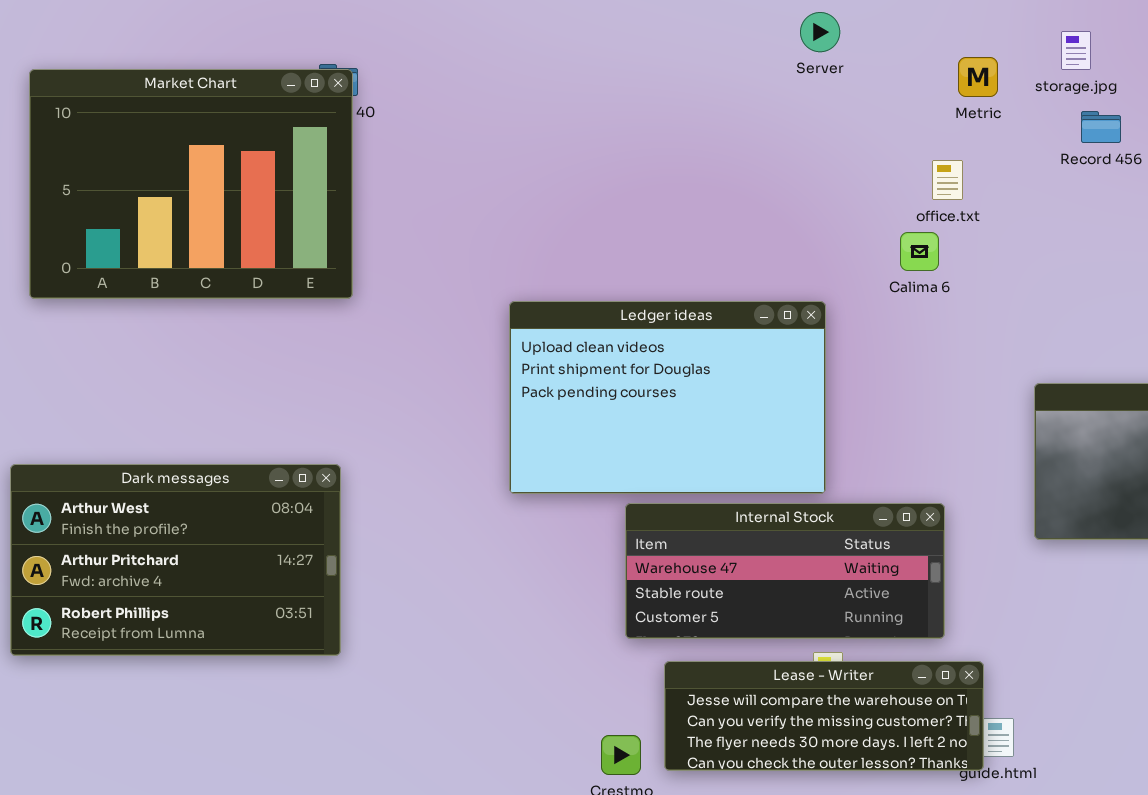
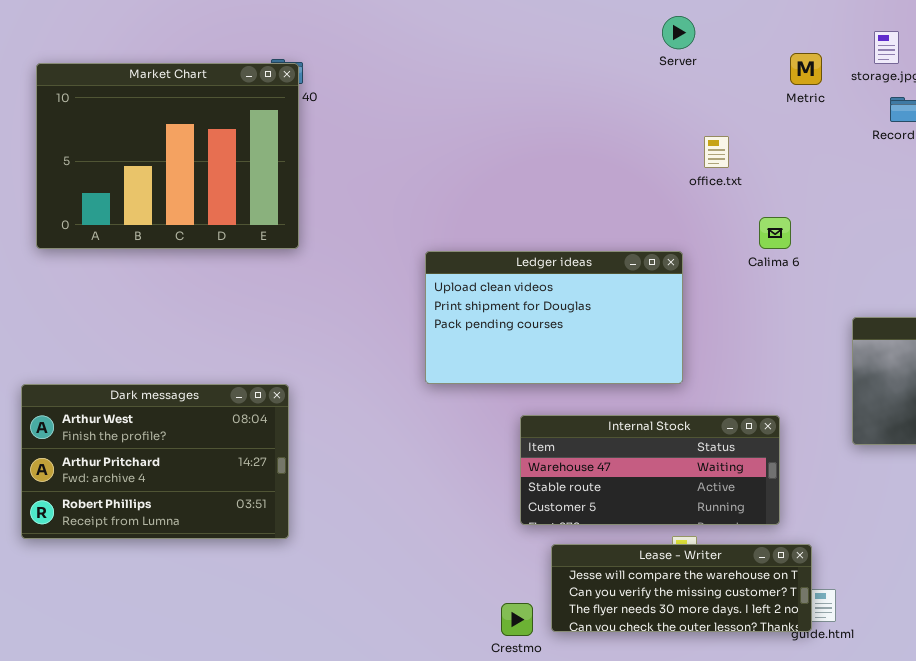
office.txt: [932,160,963,200] -> [704,136,729,168], moved
Calima 6: [900,232,939,271] -> [759,217,791,249], moved
Ledger ideas: [509,301,826,494] -> [425,251,683,384], resized

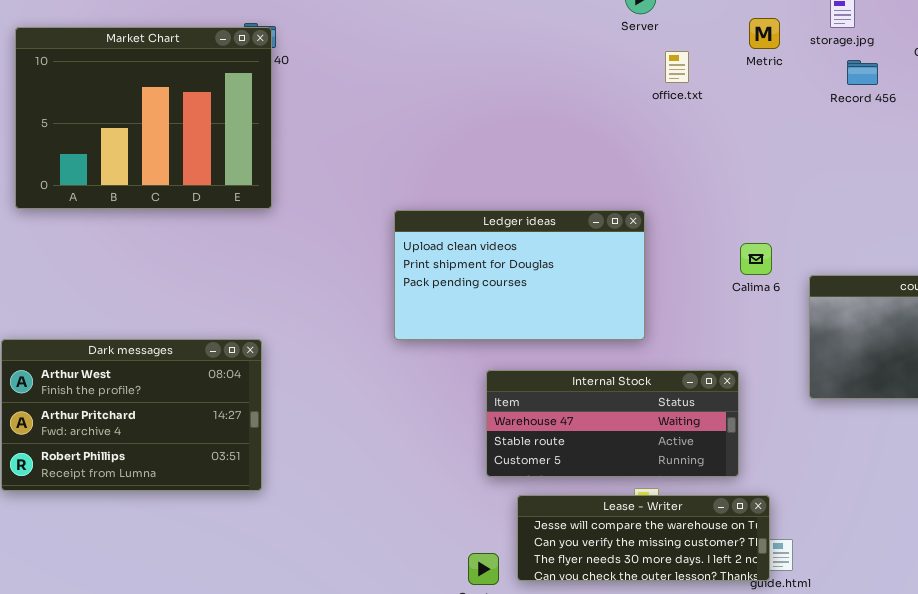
office.txt: [704,136,729,168] -> [665,51,689,83], moved
Calima 6: [759,217,791,249] -> [740,243,772,275], moved

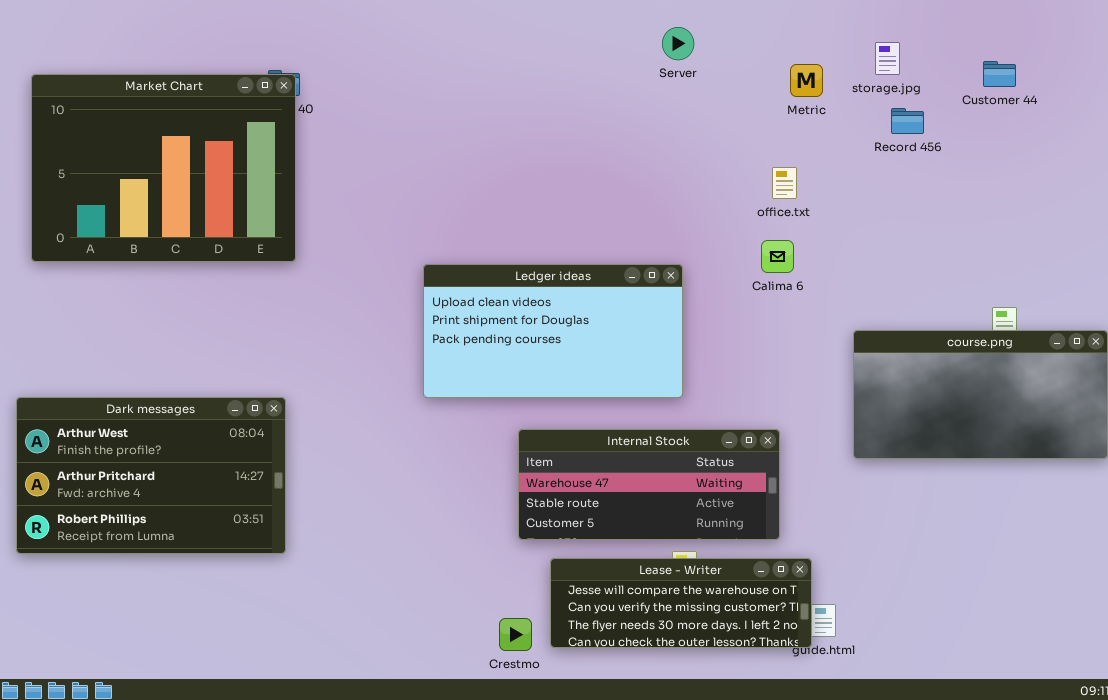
office.txt: [665,51,689,83] -> [772,167,797,199], moved
Calima 6: [740,243,772,275] -> [761,240,794,273], moved

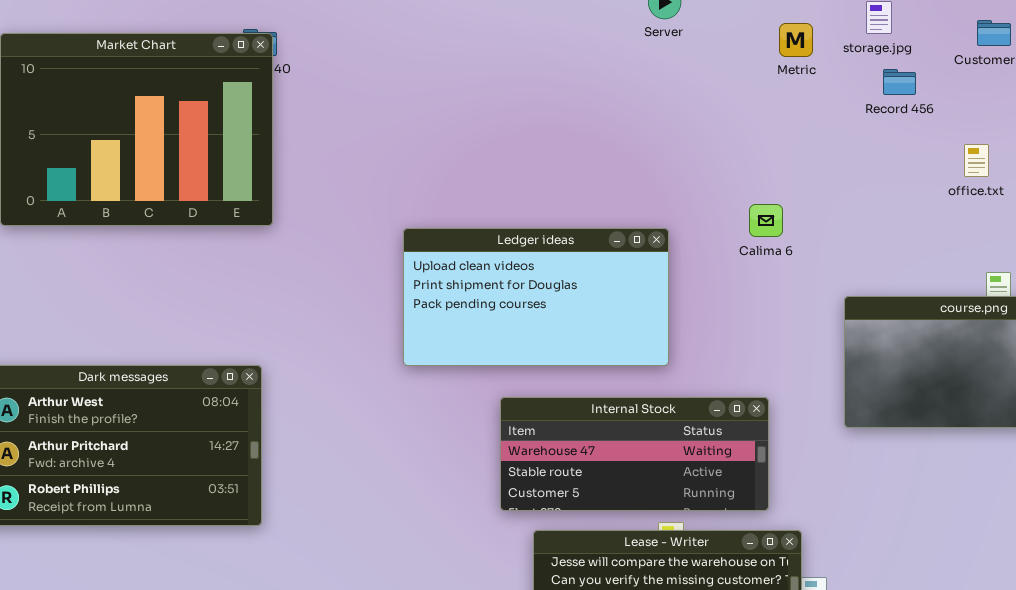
office.txt: [772,167,797,199] -> [964,144,989,177], moved

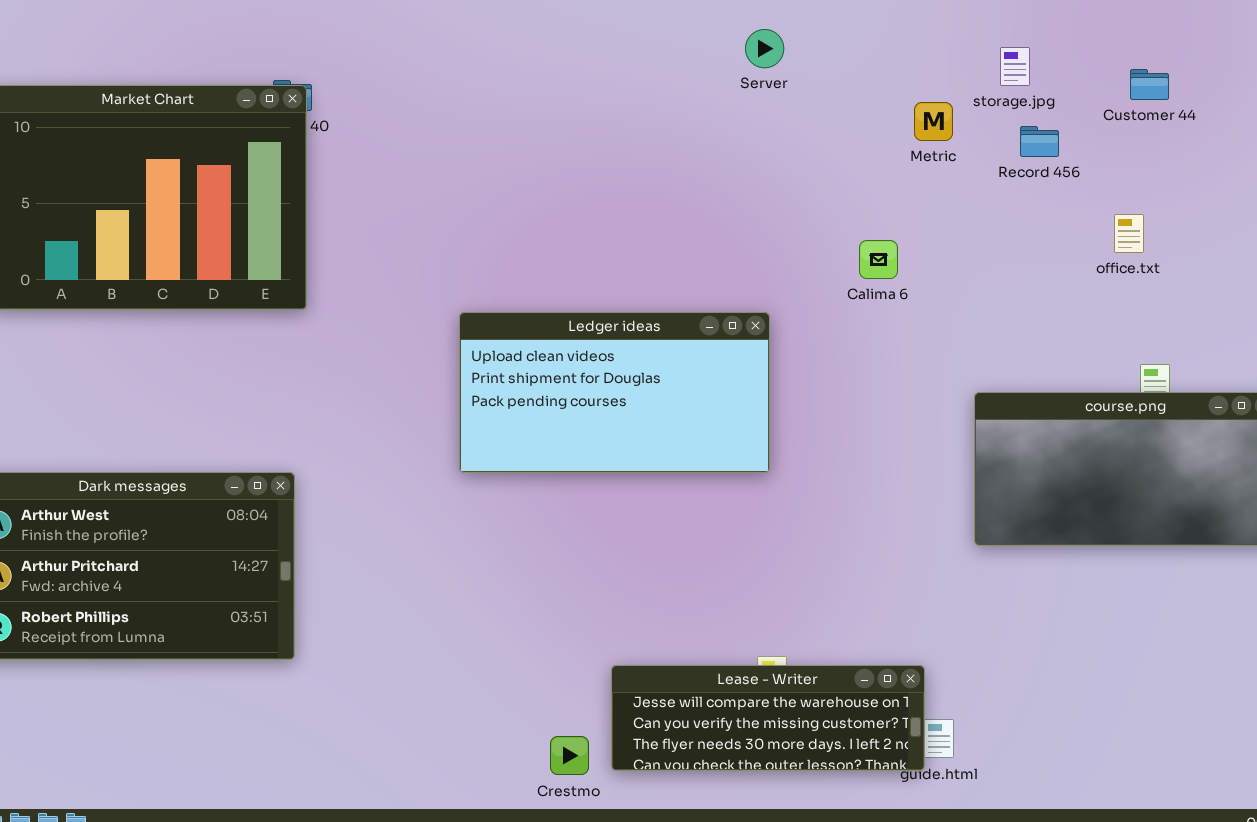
Metric: [779,23,813,57] -> [914,102,953,141], moved
Calima 6: [749,204,783,237] -> [859,240,898,279], moved
Internal Stock: [500,397,769,511] -> none, closed

